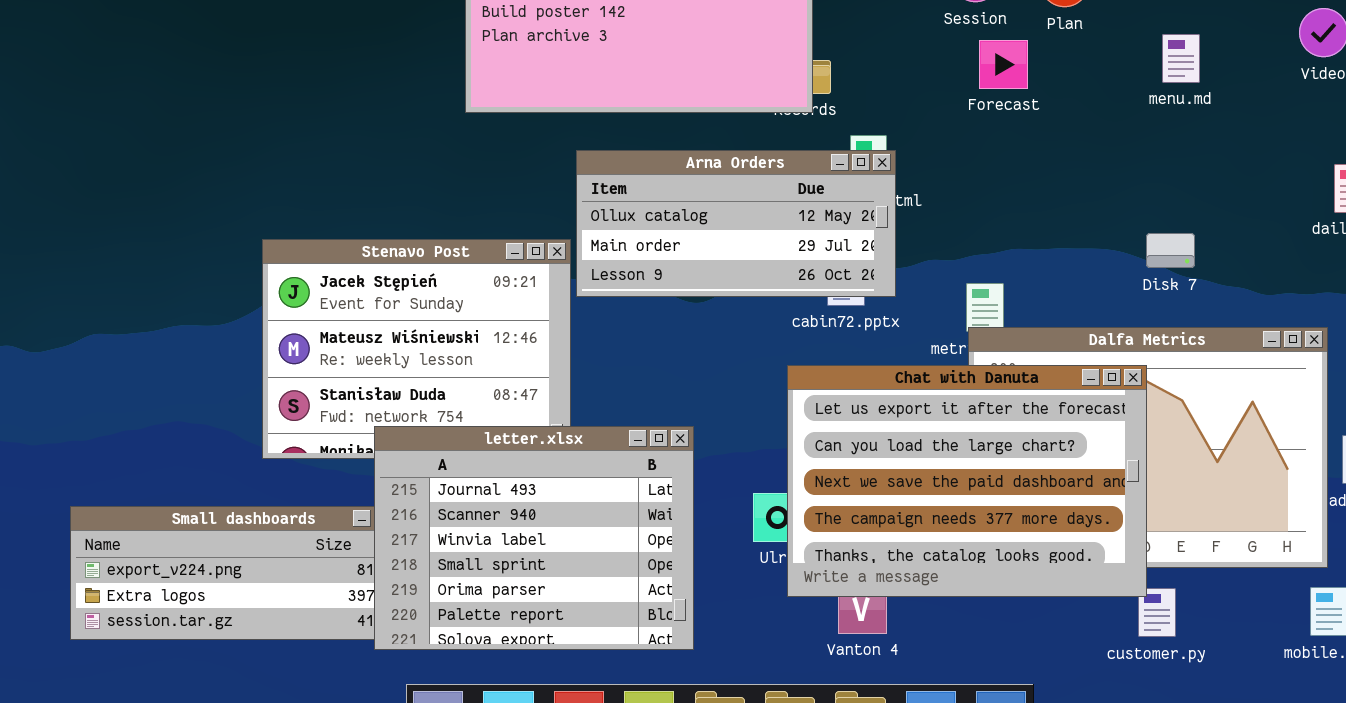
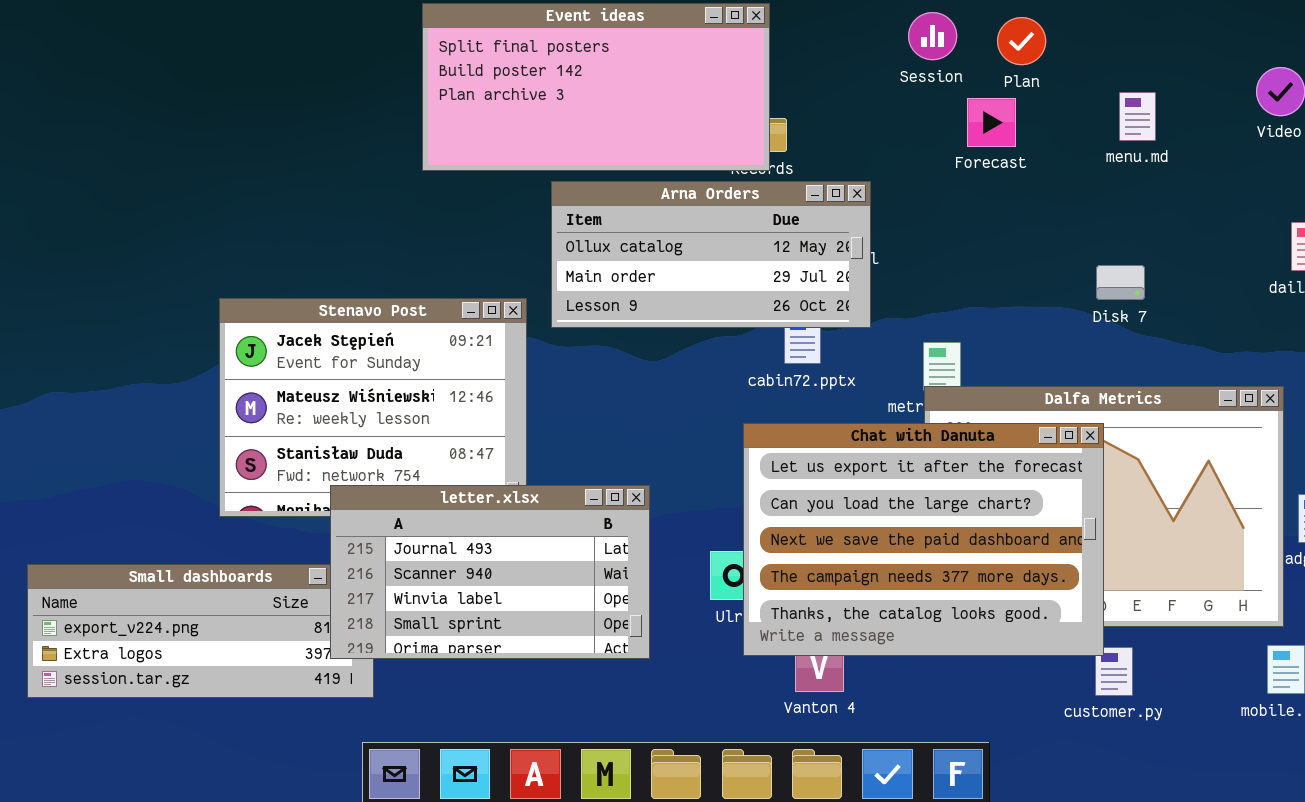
Forecast: [979,40,1028,89] -> [967,98,1016,147], moved
Arna Orders: [576,150,896,297] -> [551,181,871,328], moved
Disk 7: [1146,233,1195,268] -> [1096,265,1145,300], moved
letter.xlsx: [374,426,694,650] -> [330,485,650,659], resized

